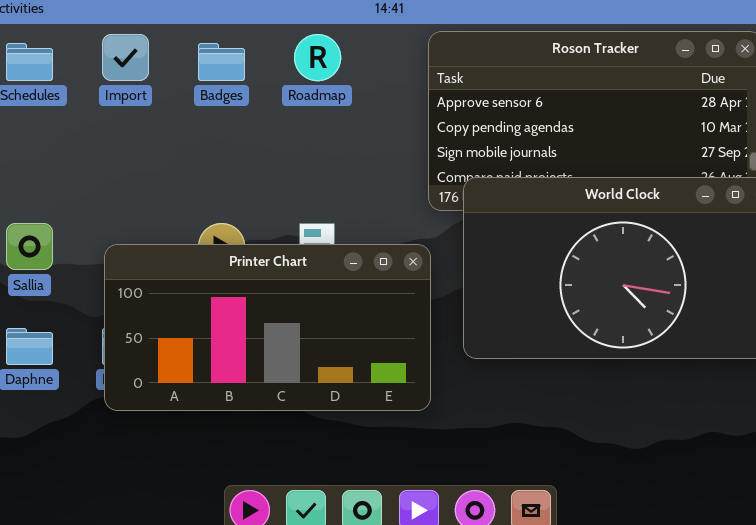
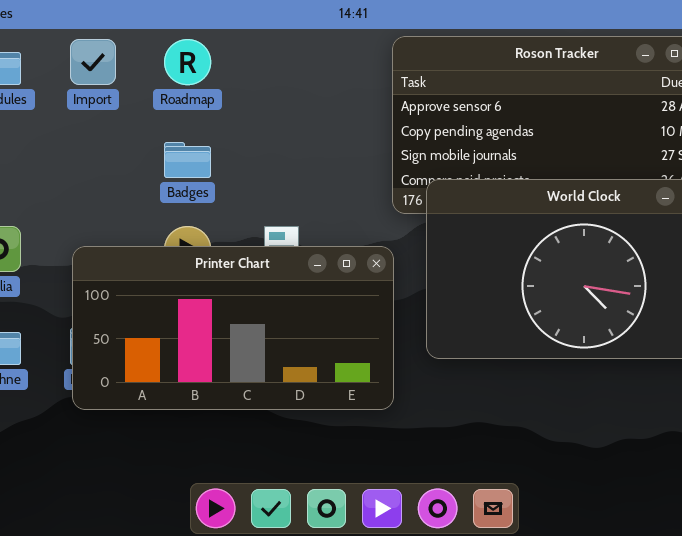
Roadmap: [294,34,341,81] -> [164,39,211,85], moved
Badges: [198,43,245,81] -> [164,142,211,178], moved

